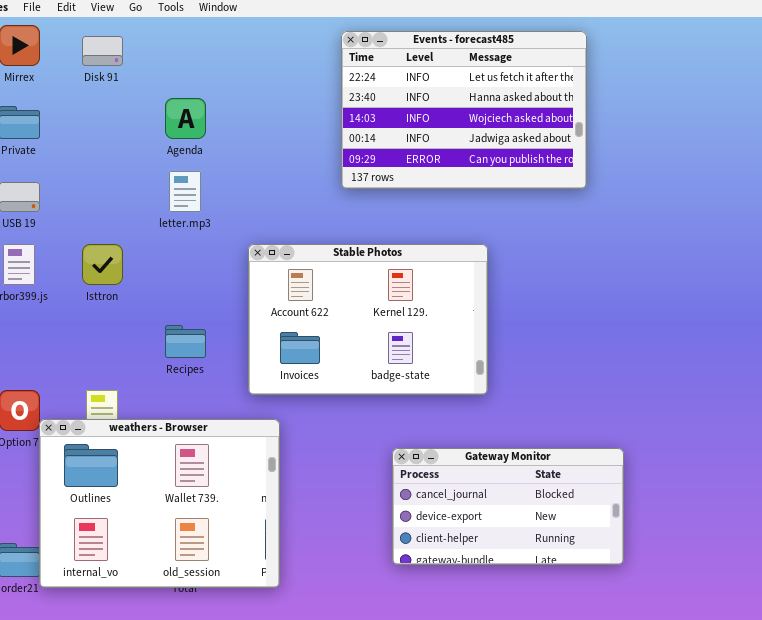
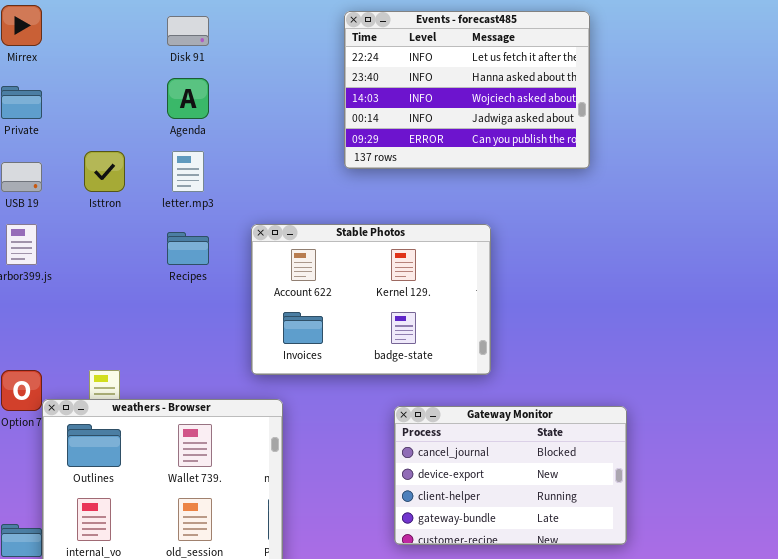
Disk 91: [82,36,123,66] -> [167,16,209,46], moved
Isttron: [82,244,123,285] -> [84,151,125,192], moved
Recipes: [165,325,206,358] -> [167,232,209,265], moved
Gateway Monitor: [392,448,624,565] -> [394,406,627,545], resized

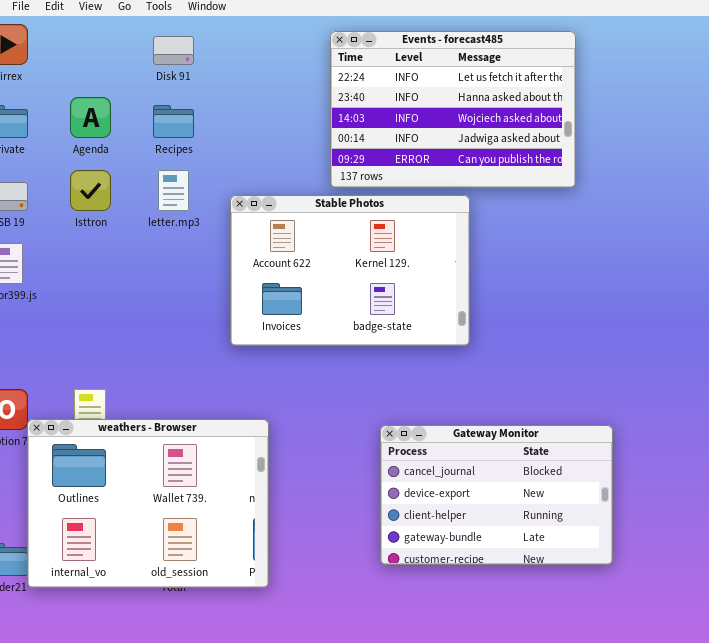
Agenda: [167,78,209,119] -> [70,97,111,138], moved
Stable Photos: [251,224,491,375] -> [230,195,470,346], moved
Recipes: [167,232,209,265] -> [153,105,194,138], moved

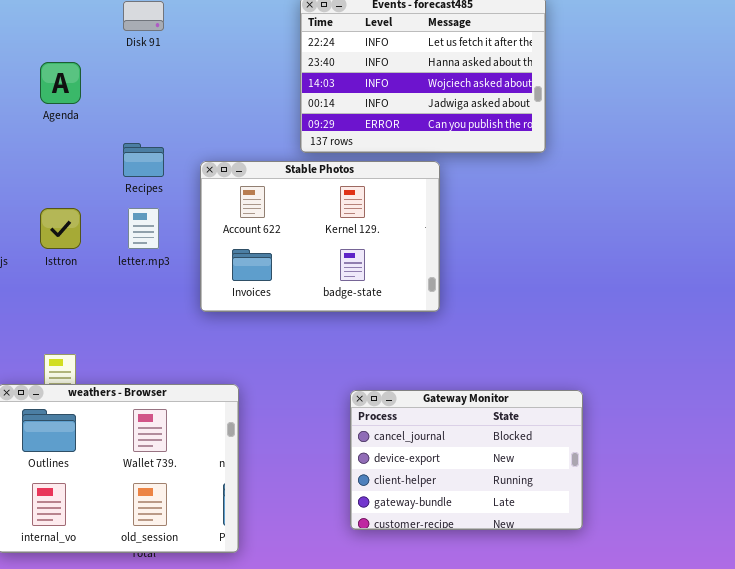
Recipes: [153,105,194,138] -> [123,143,164,177], moved
Isttron: [70,170,111,211] -> [40,208,81,249], moved
letter.mp3: [158,170,189,211] -> [128,208,159,249], moved

